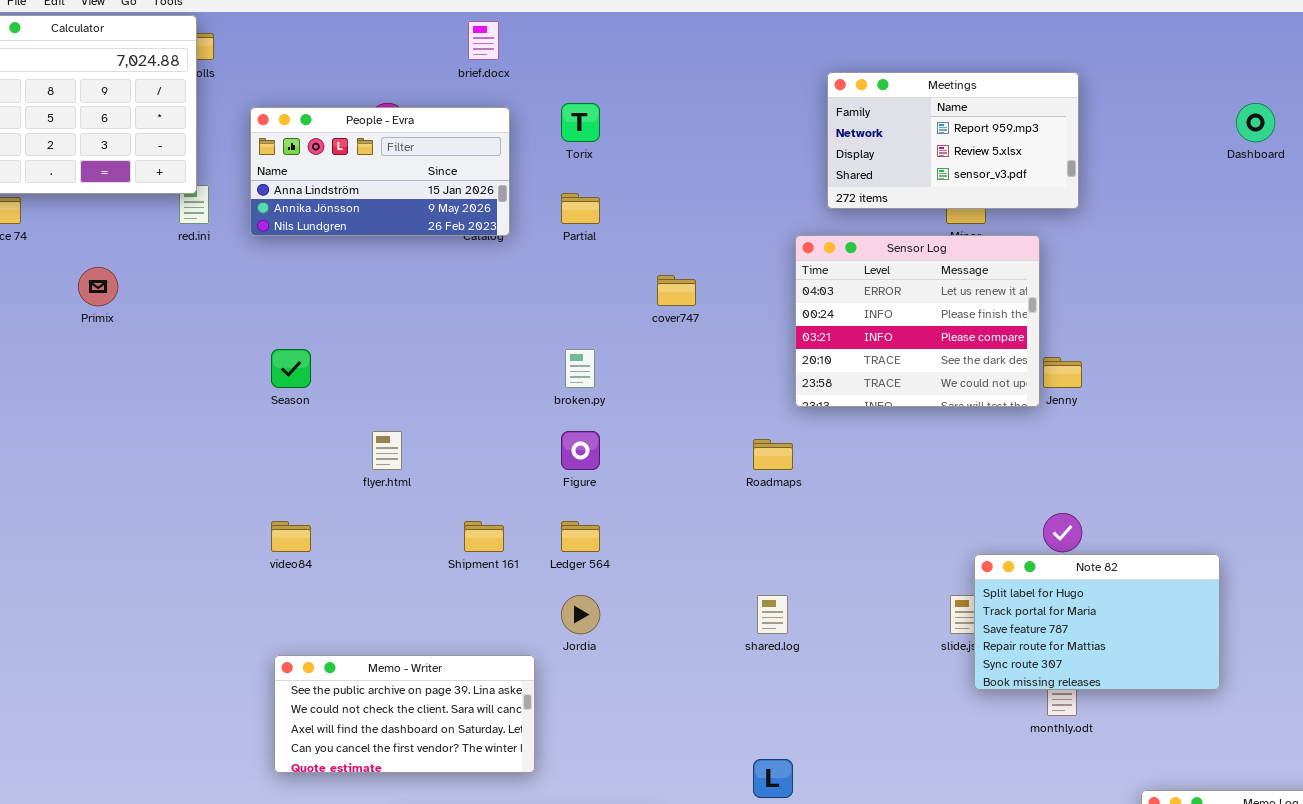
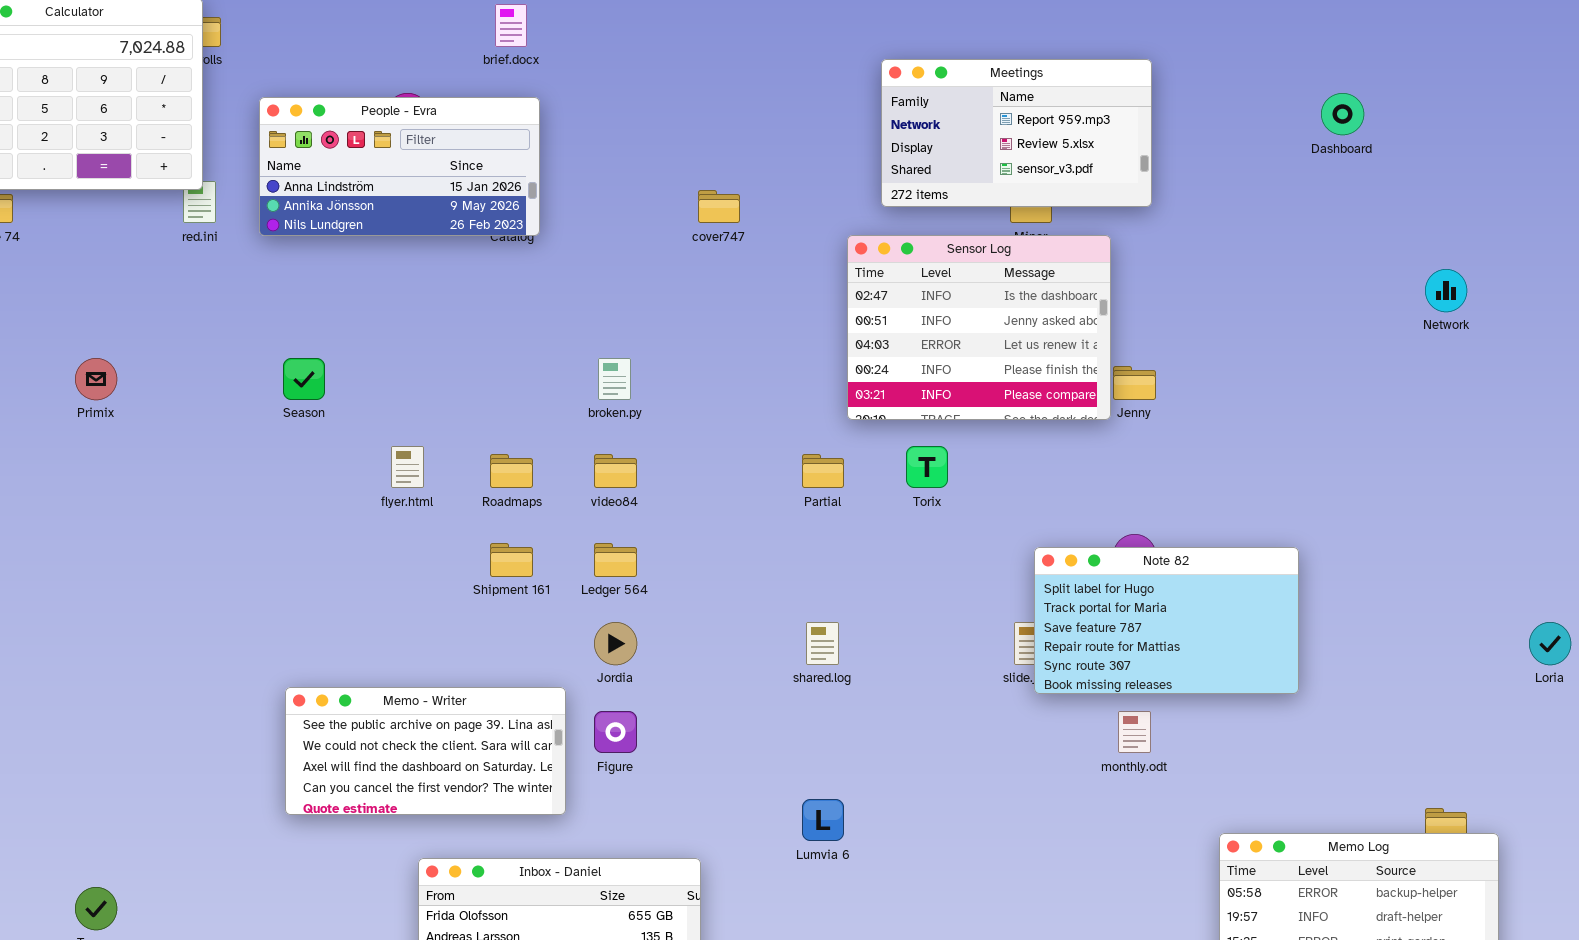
Torix: [561,103,600,142] -> [906,446,948,488], moved
Partial: [561,193,600,224] -> [802,454,844,488], moved
Sensor Log: [795,235,1040,407] -> [847,235,1111,420], scrolled up 2 rows
Primix: [78,267,118,306] -> [75,358,117,400], moved
cover747: [657,275,696,306] -> [698,190,740,223], moved
Figure: [561,431,600,470] -> [594,711,637,753], moved
Roadmaps: [753,439,793,470] -> [490,454,533,488], moved
video84: [271,521,311,552] -> [594,454,637,488], moved
Note 82: [974,554,1220,690] -> [1034,547,1299,694], moved

